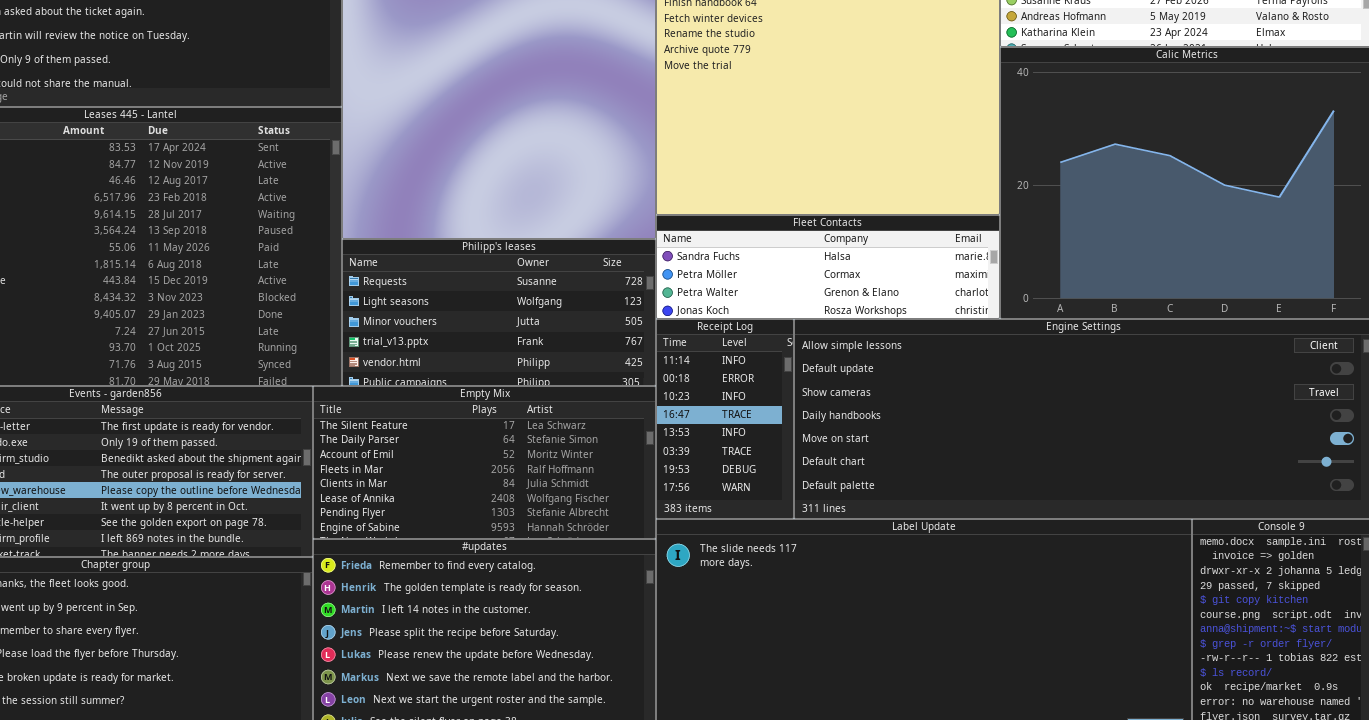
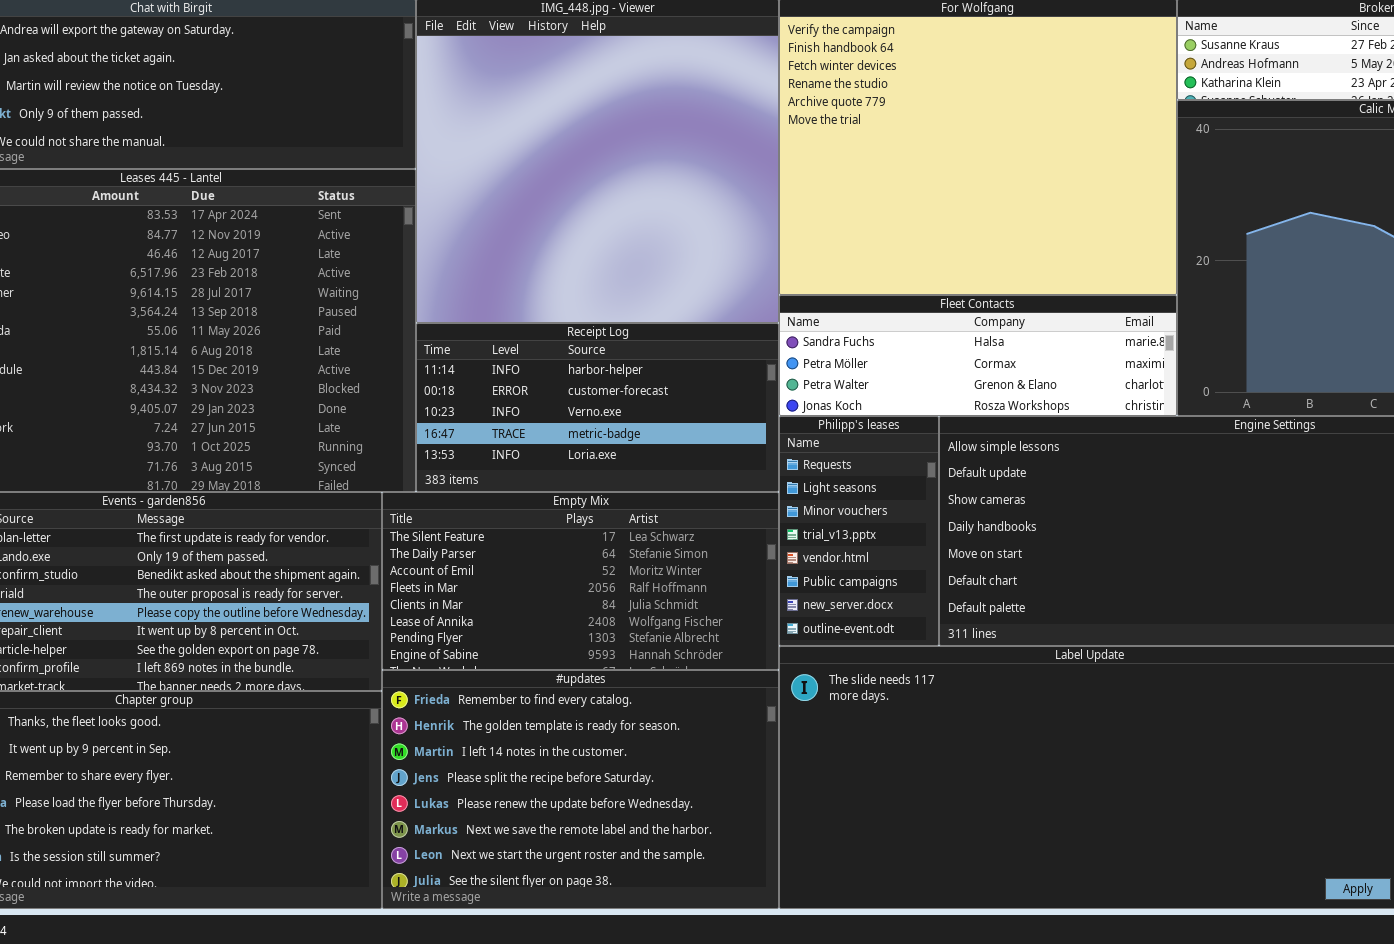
Philipp's leases: [342,239,656,386] -> [779,416,939,646], moved, resized
Receipt Log: [656,319,794,519] -> [416,323,779,492], moved, resized

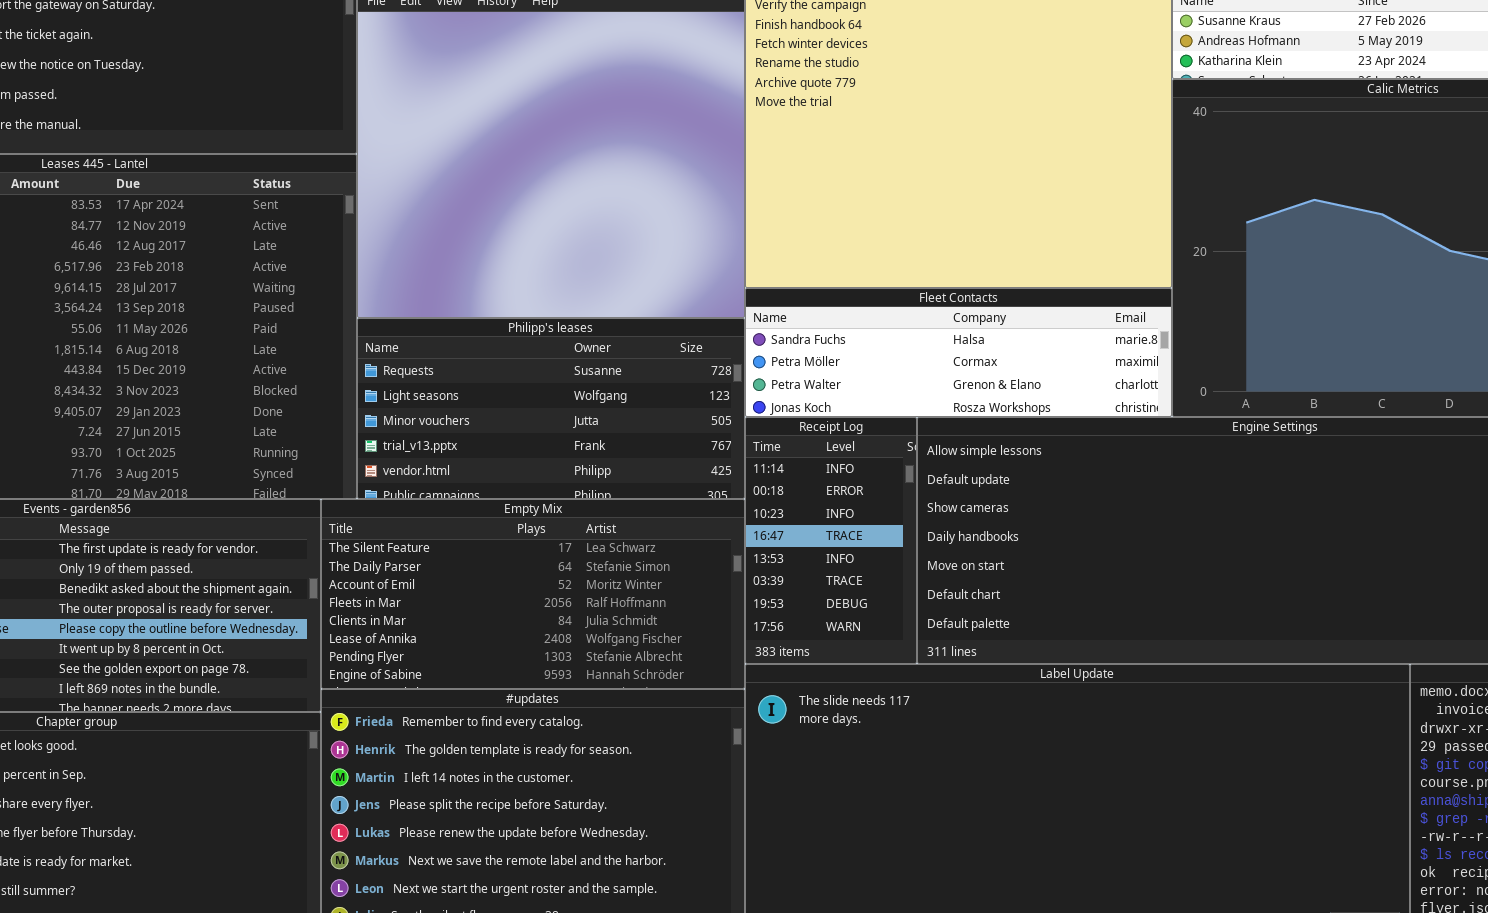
Receipt Log: [416,323,779,492] -> [745,417,917,664], moved, resized
Philipp's leases: [779,416,939,646] -> [357,318,745,499], moved, resized

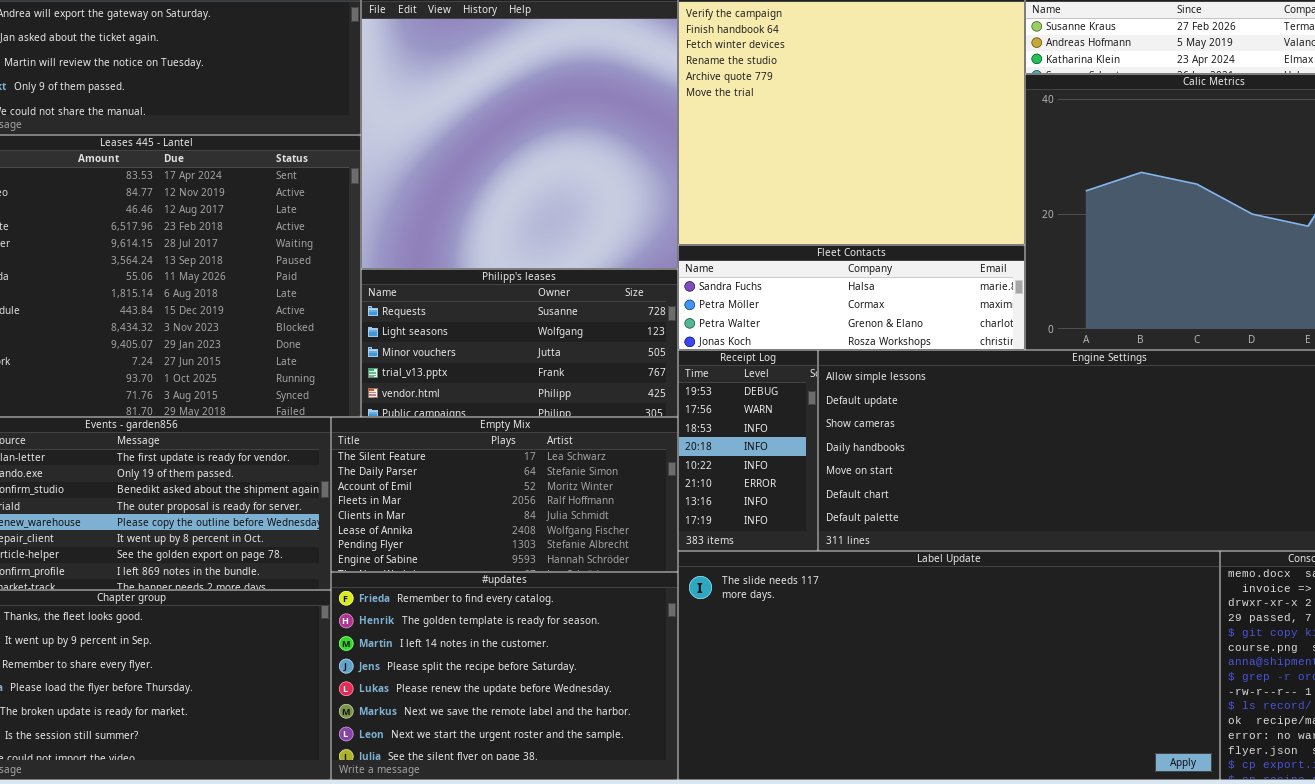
Receipt Log: [745,417,917,664] -> [678,350,818,551], scrolled down 6 rows

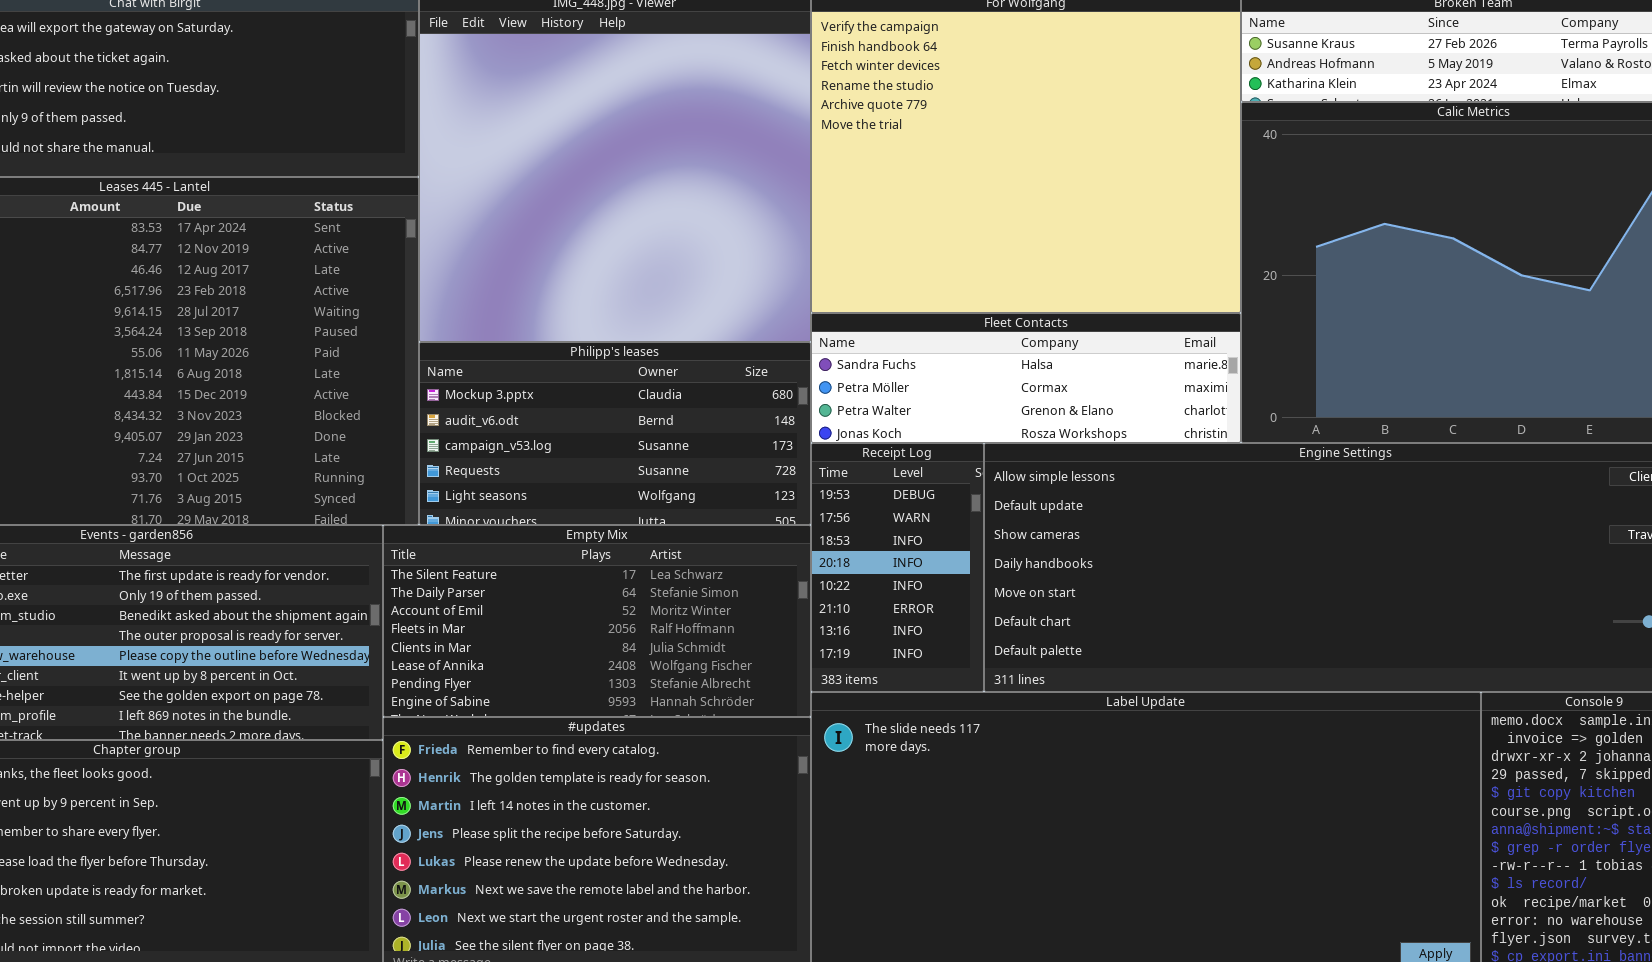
Philipp's leases: [361,269,678,417] -> [419,342,811,525], scrolled up 3 rows

